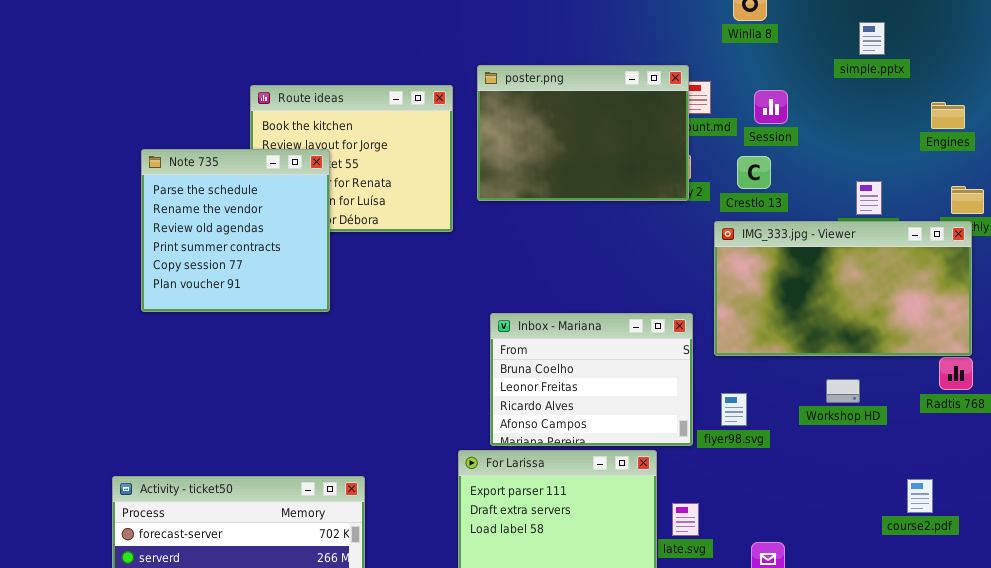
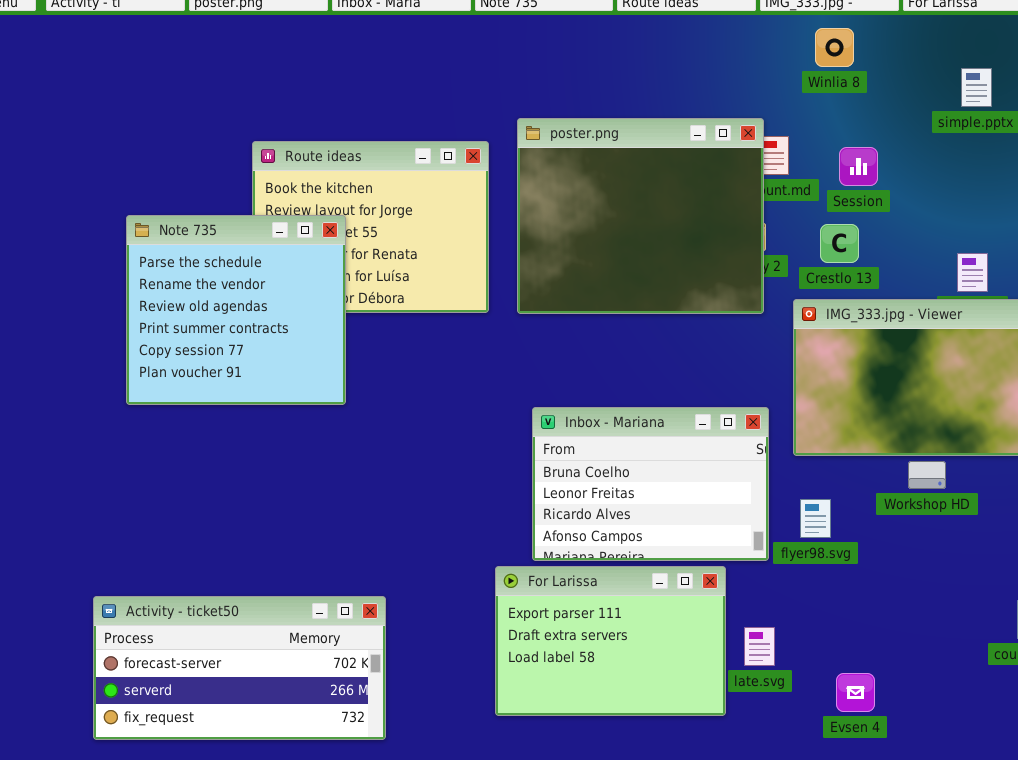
poster.png: [477,65,689,201] -> [517,118,764,314], resized
Workshop HD: [826,379,860,403] -> [908,461,946,489], moved

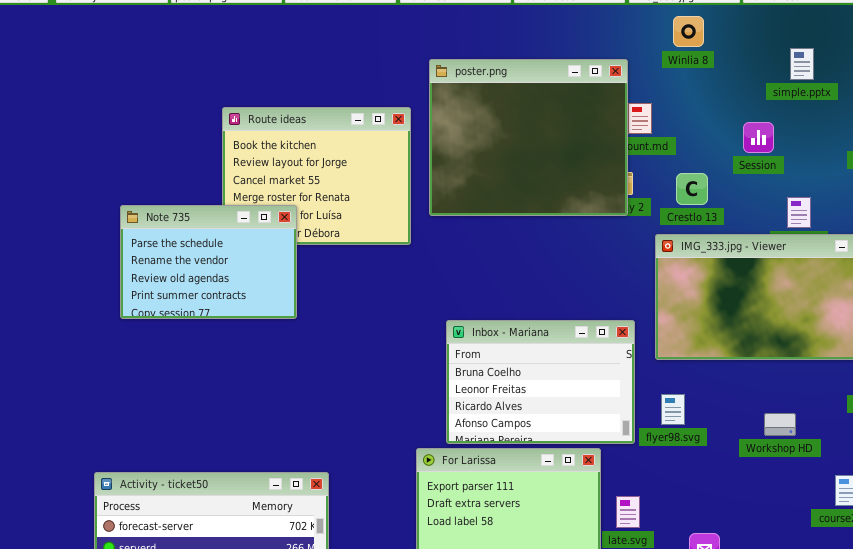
poster.png: [517,118,764,314] -> [429,59,628,216], moved
Session: [839,147,878,186] -> [743,122,774,153], moved
Note 735: [126,215,346,405] -> [120,205,297,319], resized
Workshop HD: [908,461,946,489] -> [764,413,796,436], moved

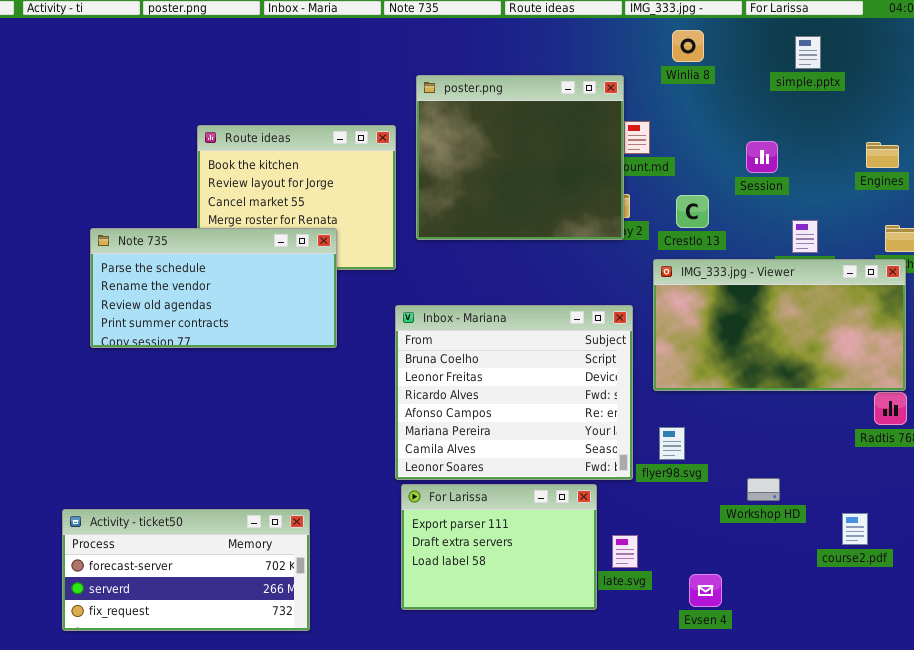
simple.pptx: [790,48,814,80] -> [795,36,821,69], moved
Note 735: [120,205,297,319] -> [90,228,337,348], resized
Inbox - Mariana: [446,320,635,444] -> [395,305,633,480], resized
Workshop HD: [764,413,796,436] -> [747,478,780,501], moved

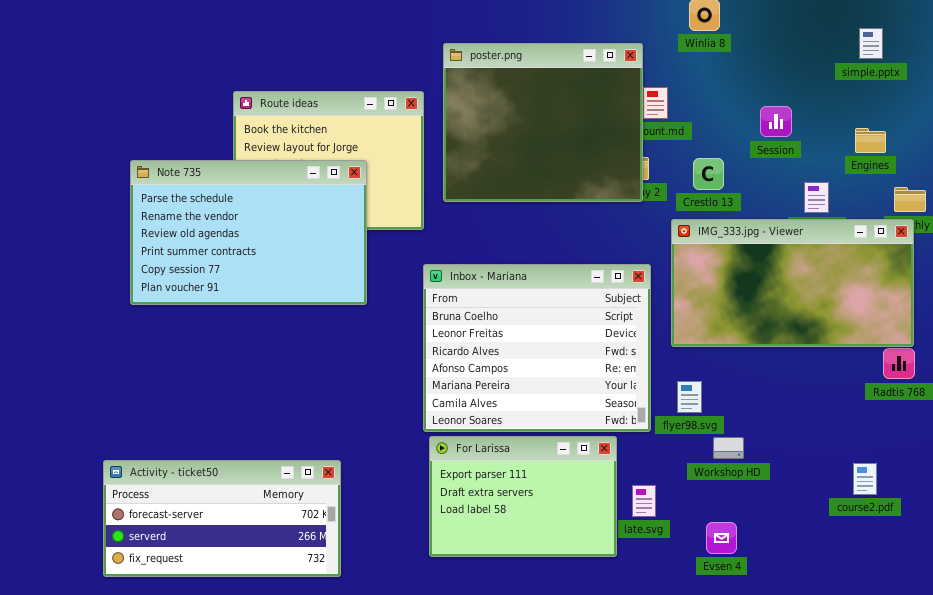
simple.pptx: [795,36,821,69] -> [859,28,883,59], moved
Engines: [866,142,899,168] -> [855,128,886,153], moved
Note 735: [90,228,337,348] -> [130,160,367,305], resized
Workshop HD: [747,478,780,501] -> [713,437,744,459], moved

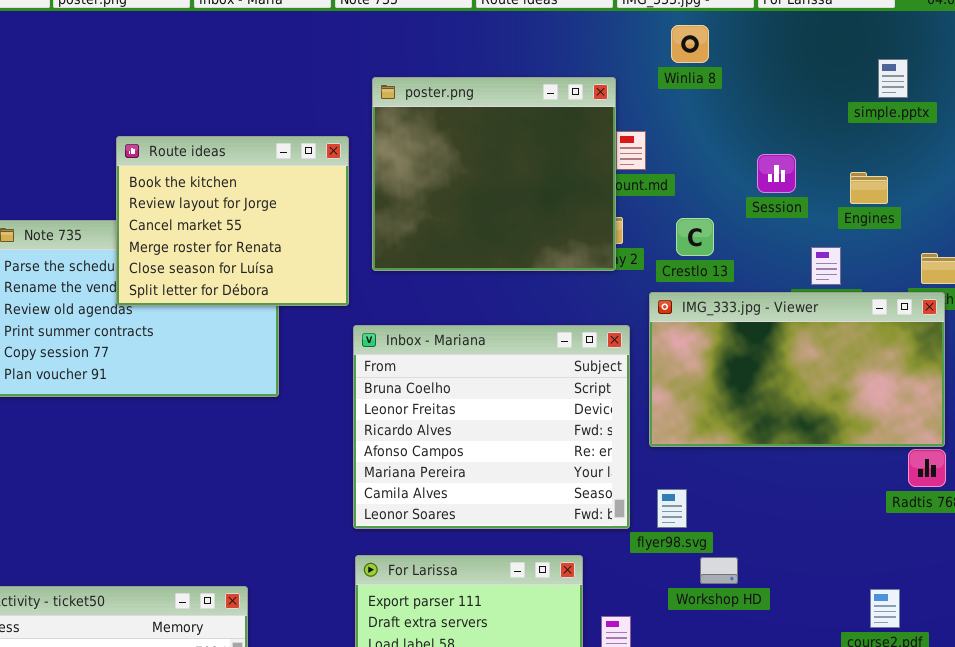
Route ideas: [233,91,424,230] -> [116,136,349,306], raised
Engines: [855,128,886,153] -> [850,172,888,204], moved
Inbox - Mariana: [423,264,651,432] -> [353,325,630,529], moved

